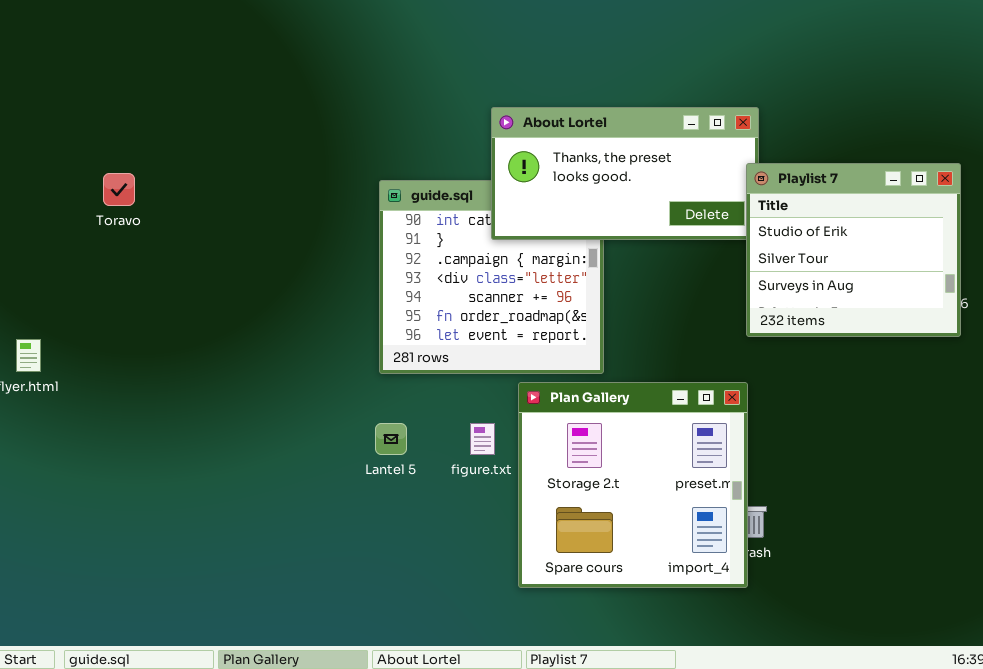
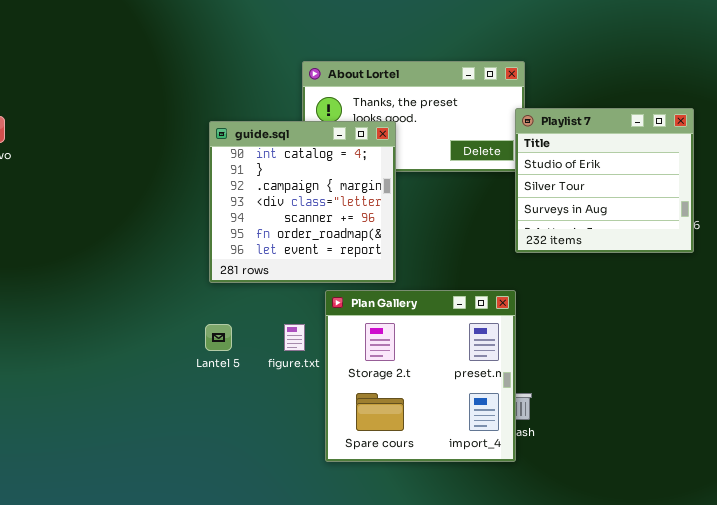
guide.sql: [379,180,604,374] -> [209,121,396,283], raised

